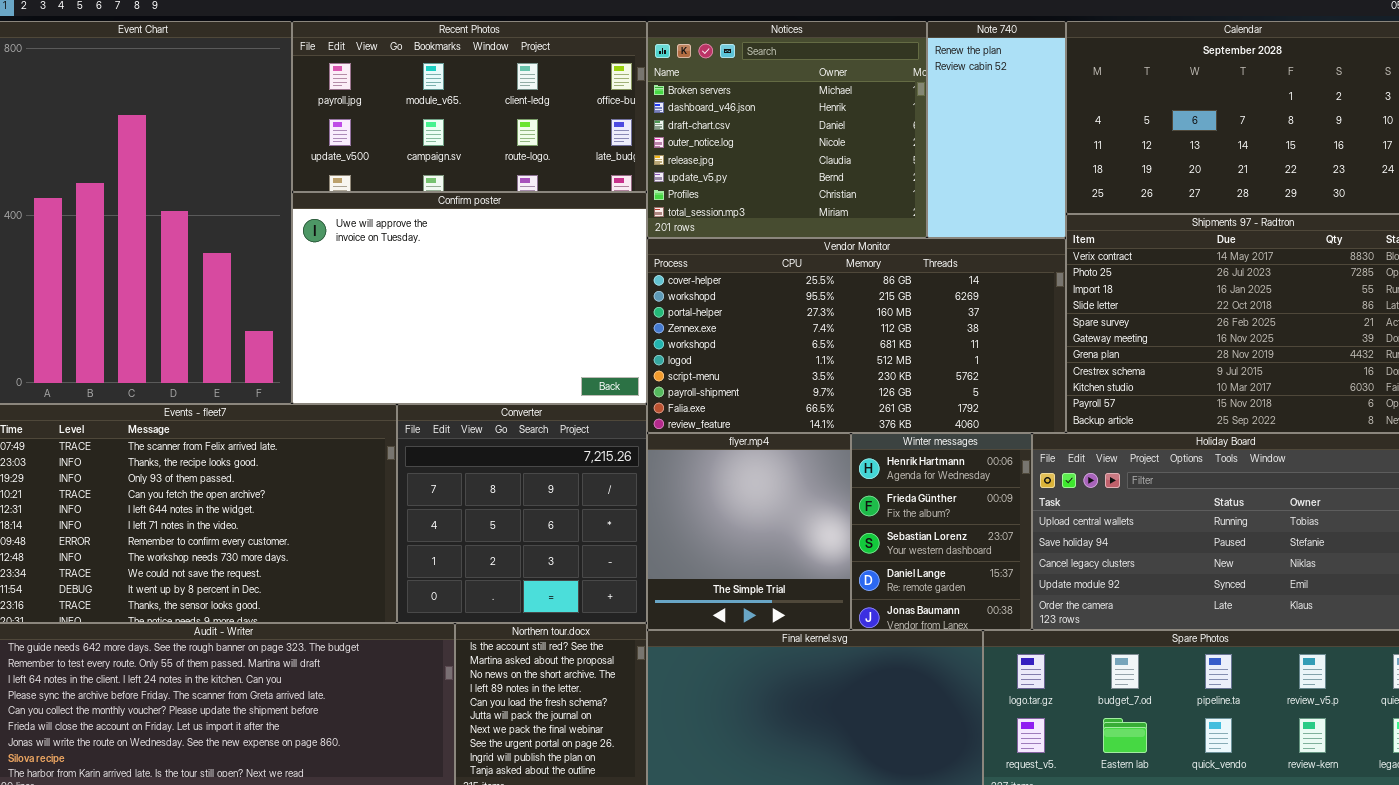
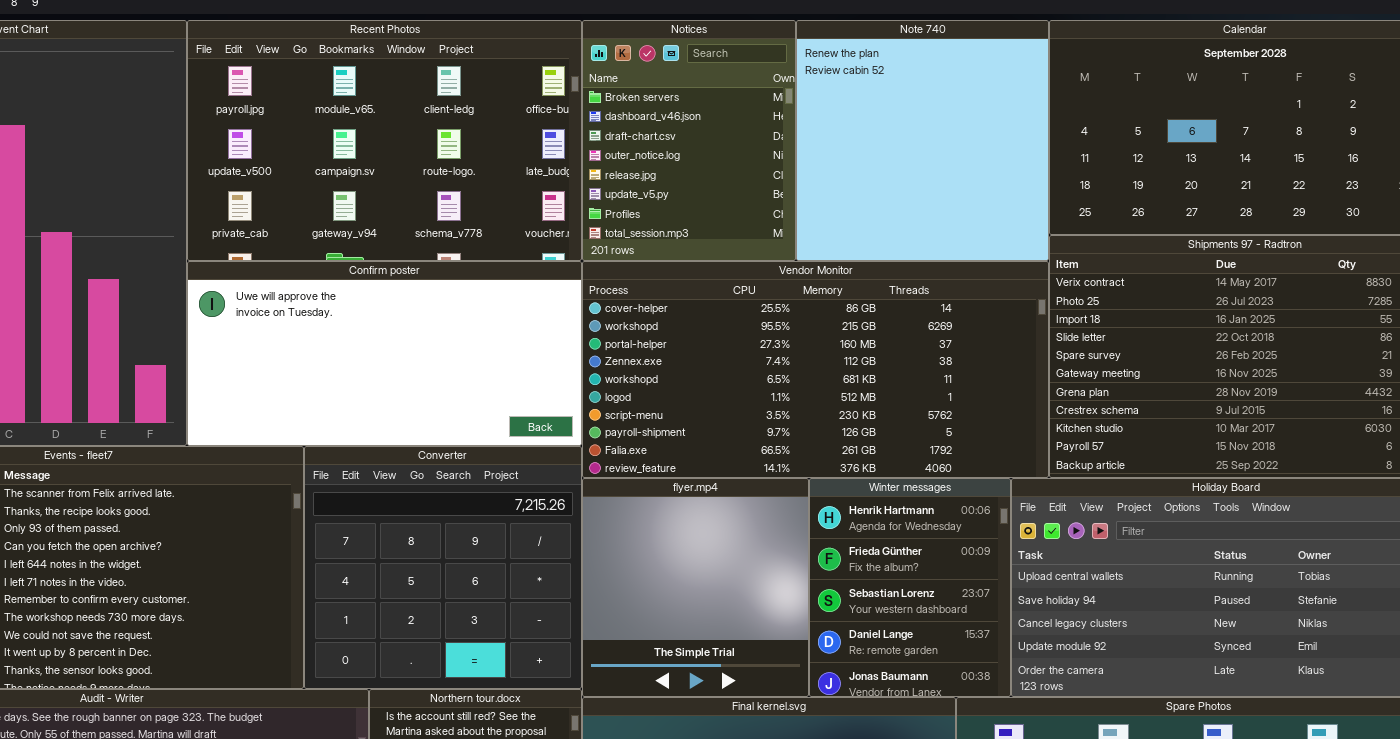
Recent Photos: [292,21,647,192] -> [187,20,582,261], resized
Notices: [647,21,927,238] -> [582,20,796,261], resized
Note 740: [927,21,1066,238] -> [796,20,1049,261], resized
Confirm poster: [292,192,647,404] -> [187,261,582,446], resized

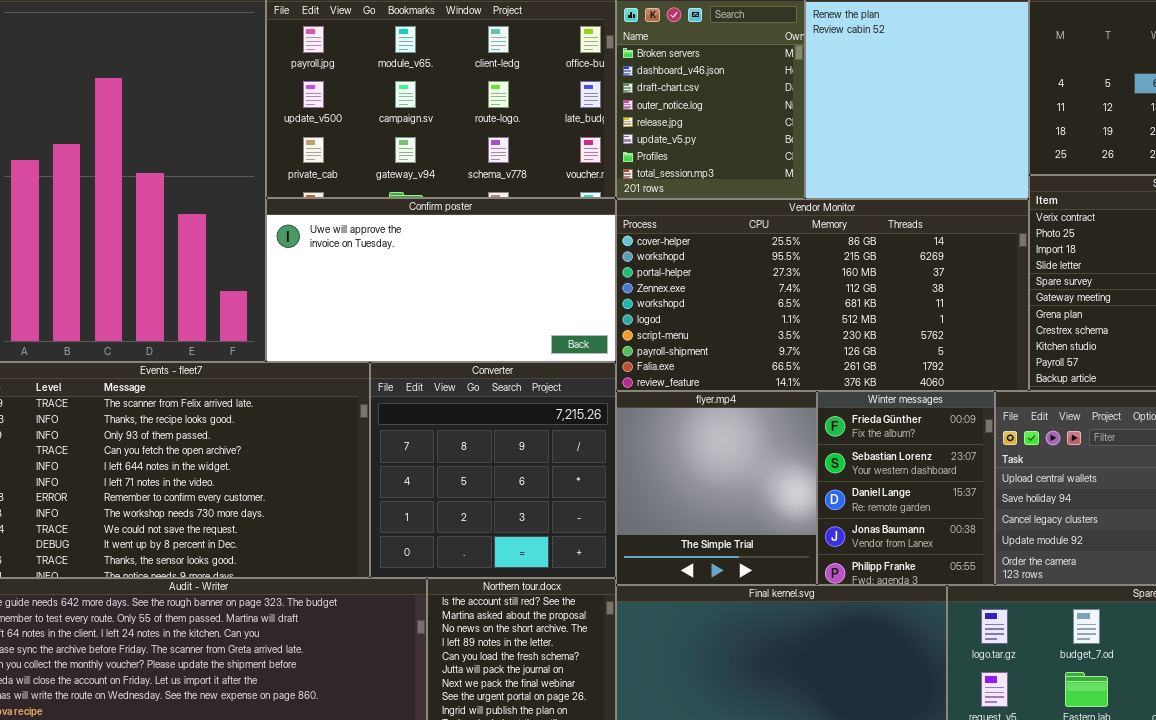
Winter messages: [809,478,1011,697] -> [817,391,995,585], scrolled down 1 row

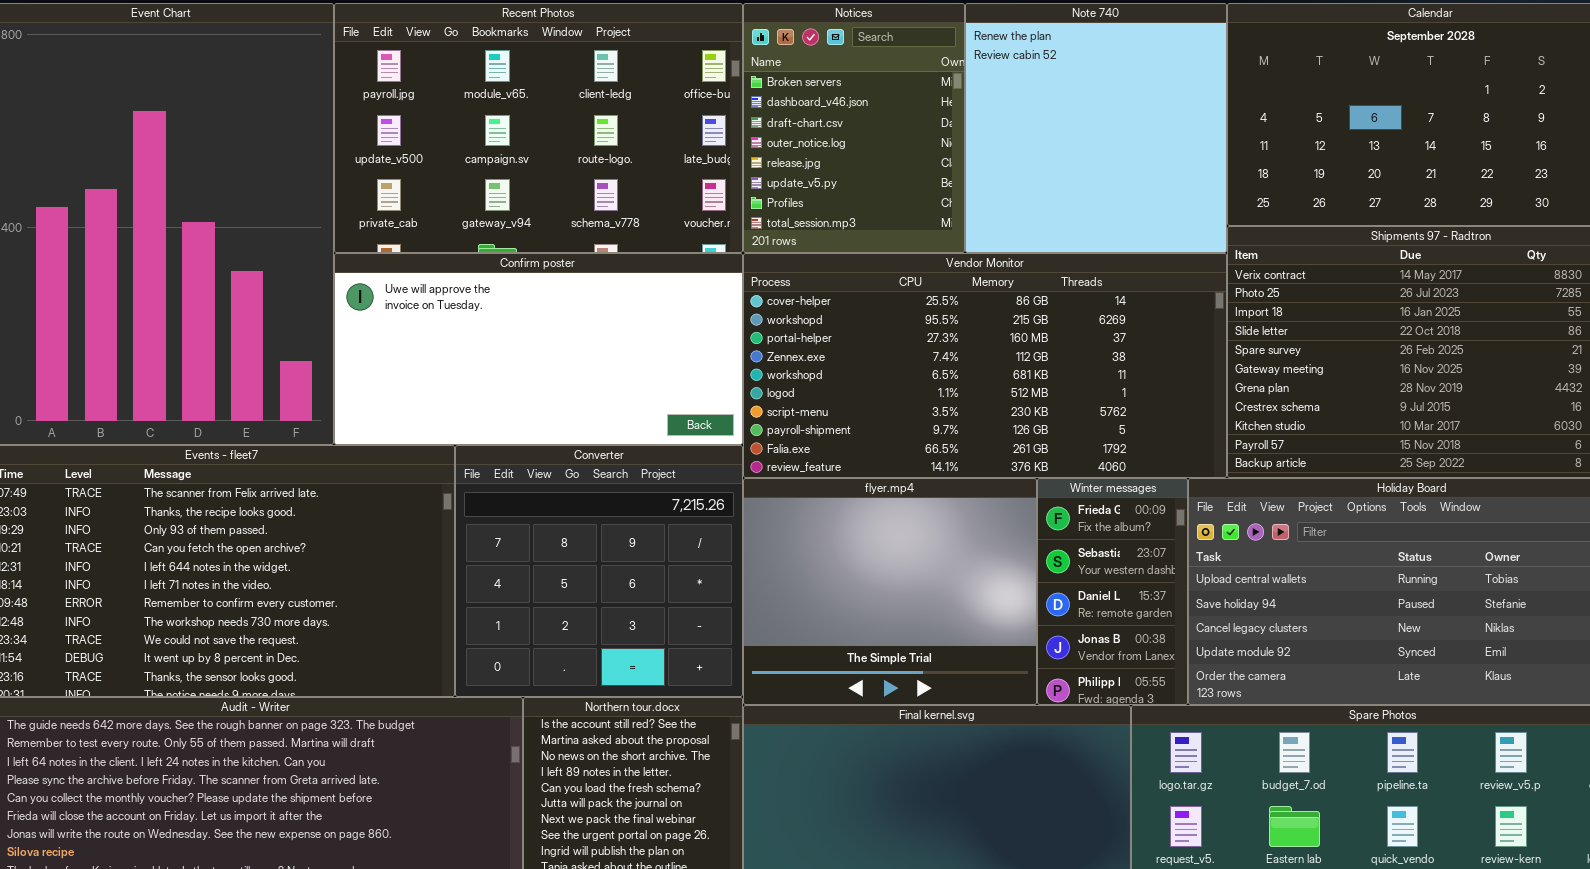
flyer.mp4: [616,391,817,585] -> [743,478,1037,705], resized
Winter messages: [817,391,995,585] -> [1037,478,1188,705], resized

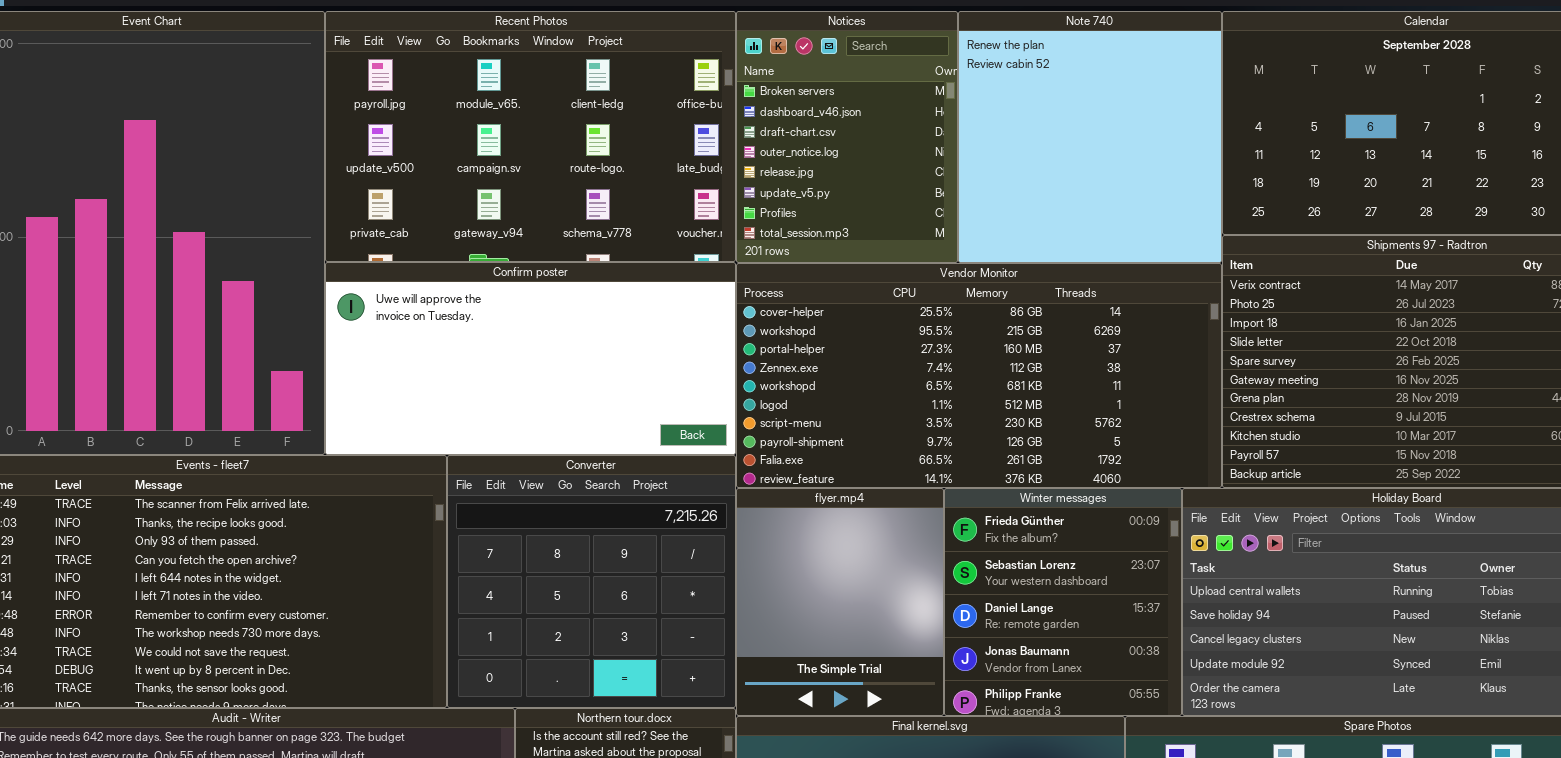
flyer.mp4: [743,478,1037,705] -> [736,488,944,716], resized
Winter messages: [1037,478,1188,705] -> [944,488,1182,716], resized

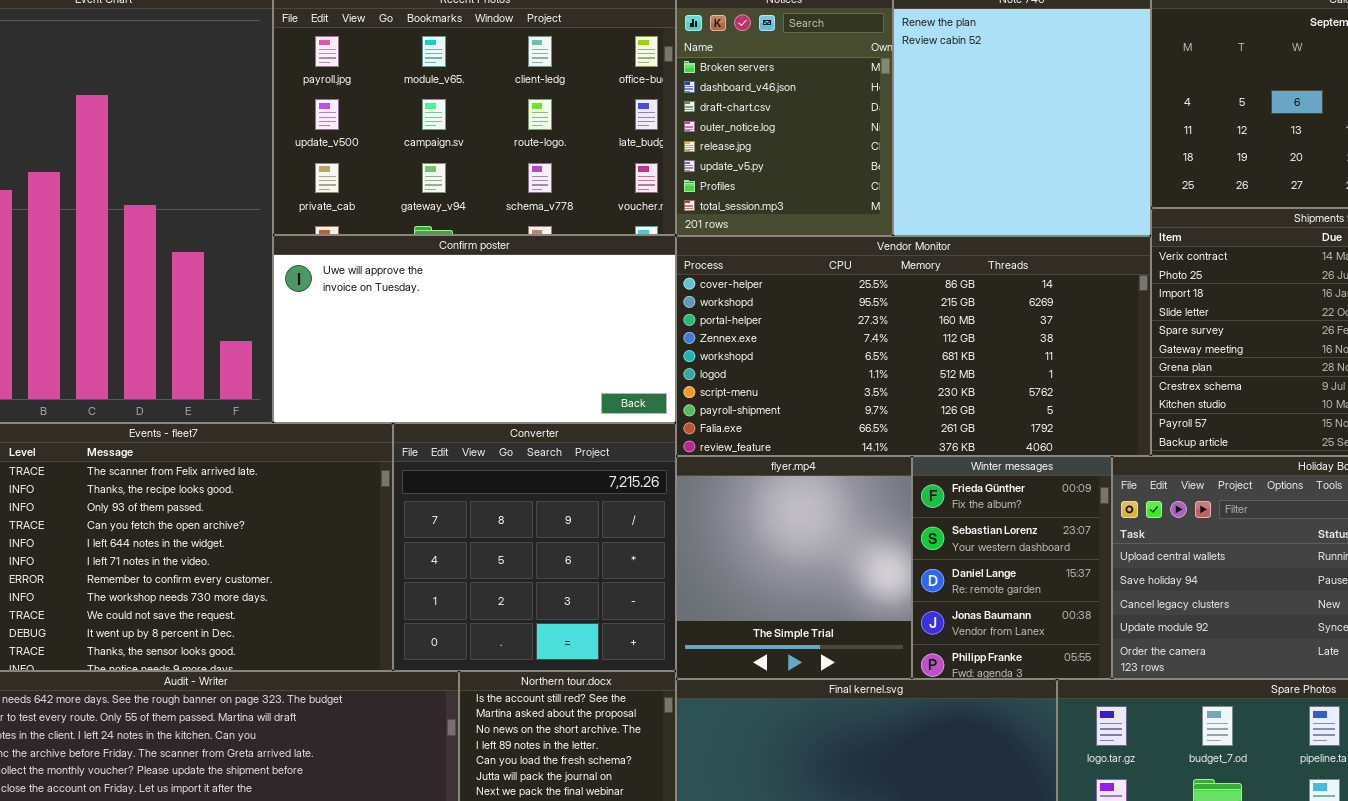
flyer.mp4: [736,488,944,716] -> [676,456,912,679], resized
Winter messages: [944,488,1182,716] -> [912,456,1112,679], resized

